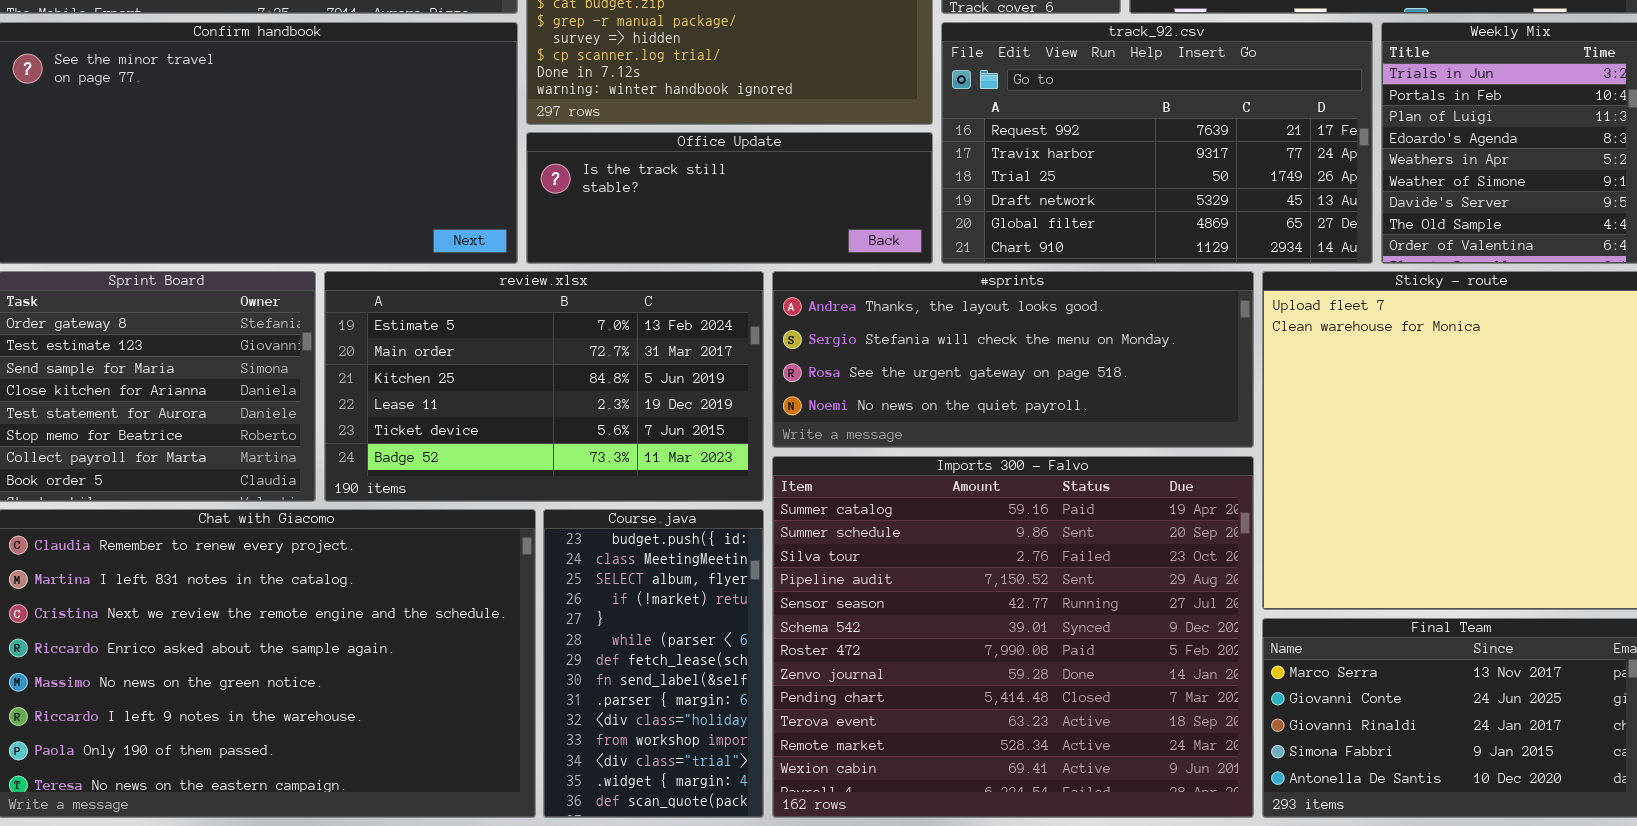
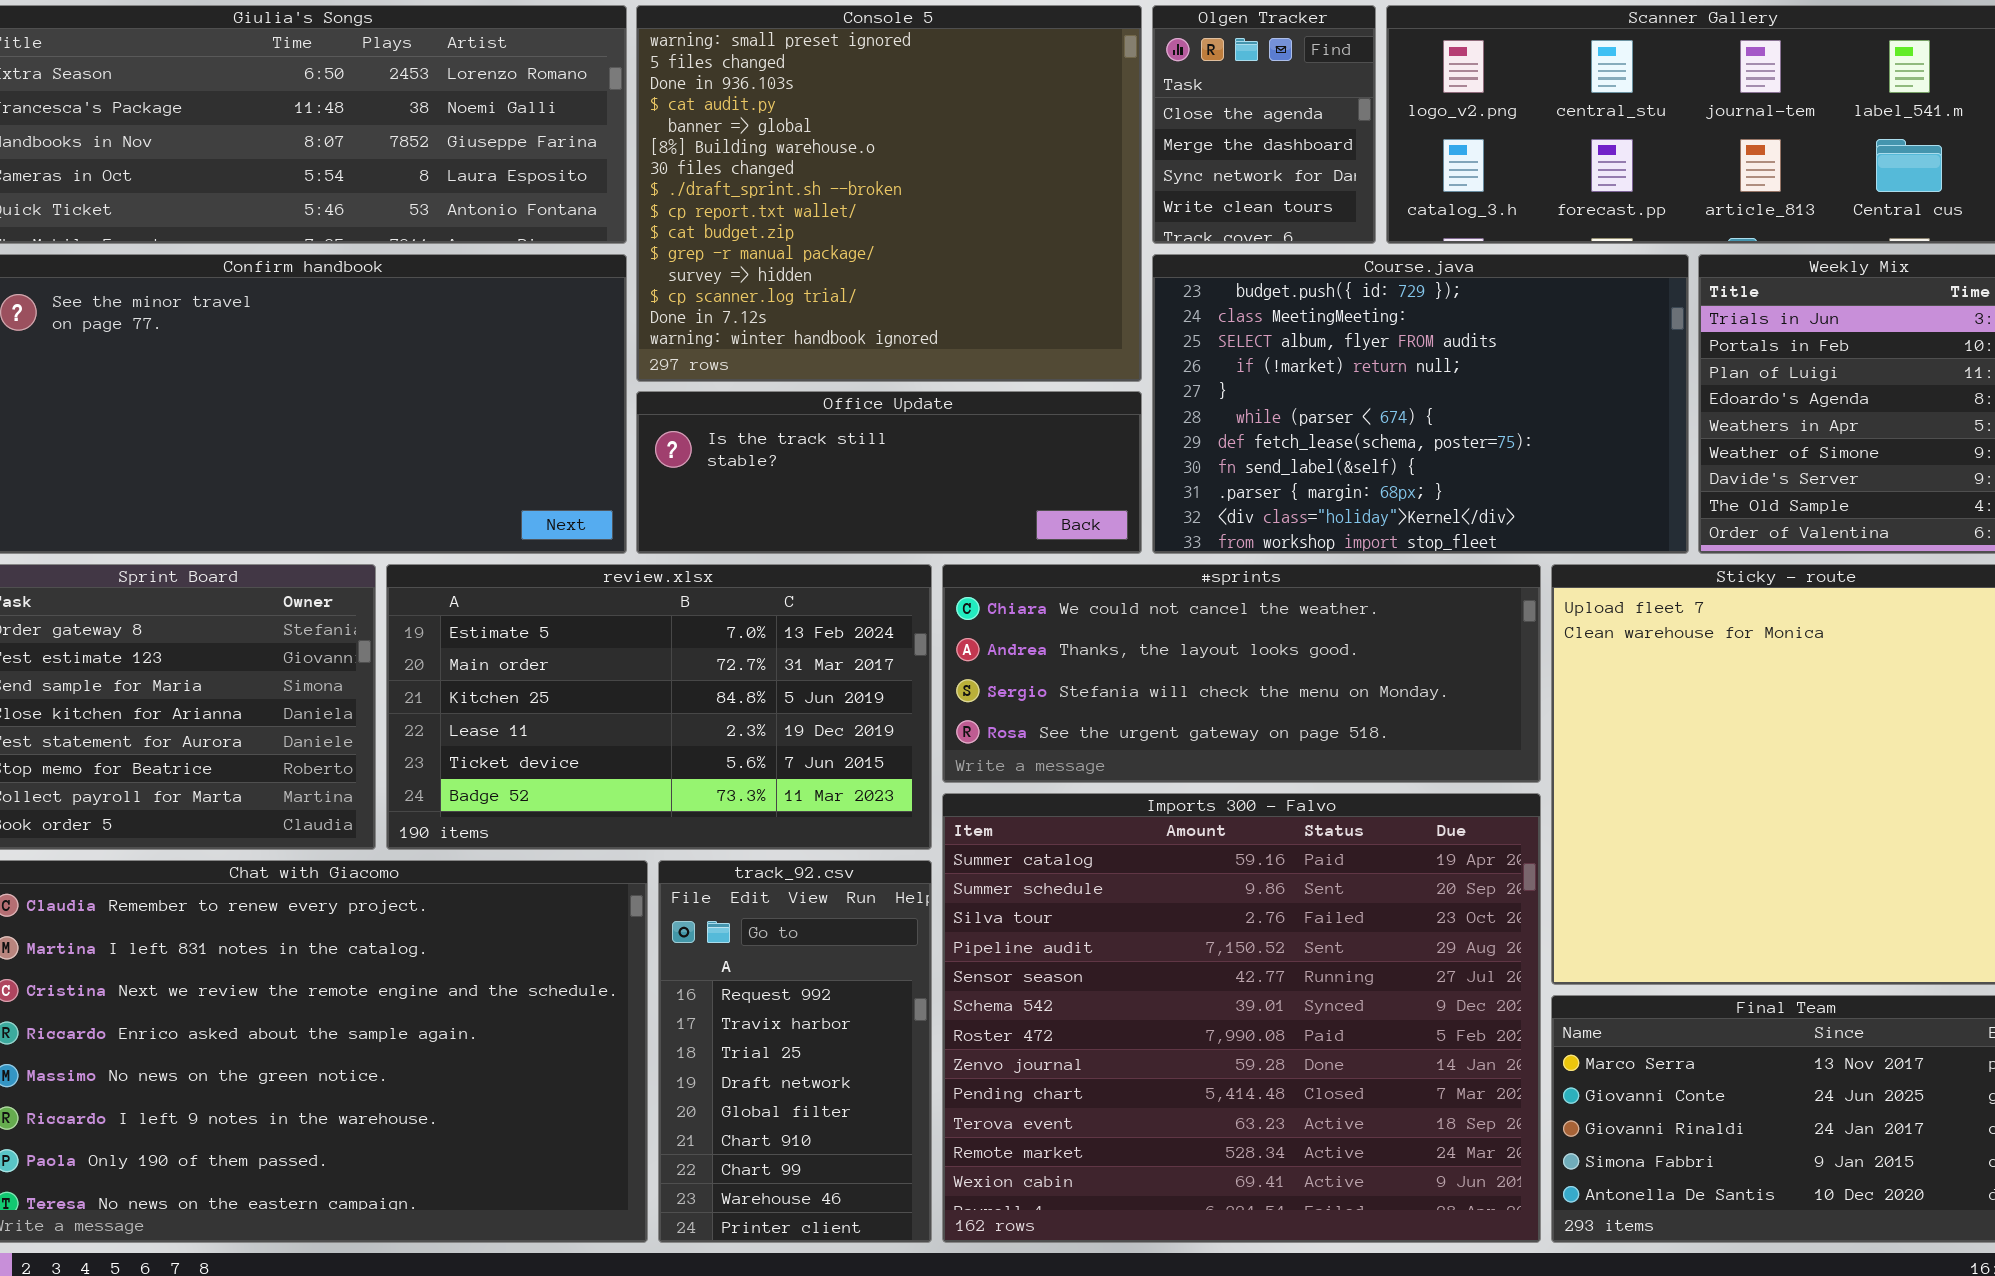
track_92.csv: [941,22,1373,264] -> [658,860,932,1243], moved, resized
#sprints: [772,271,1254,448] -> [942,564,1541,783], scrolled up 1 row
Course.java: [543,509,764,818] -> [1152,254,1689,554], moved, resized

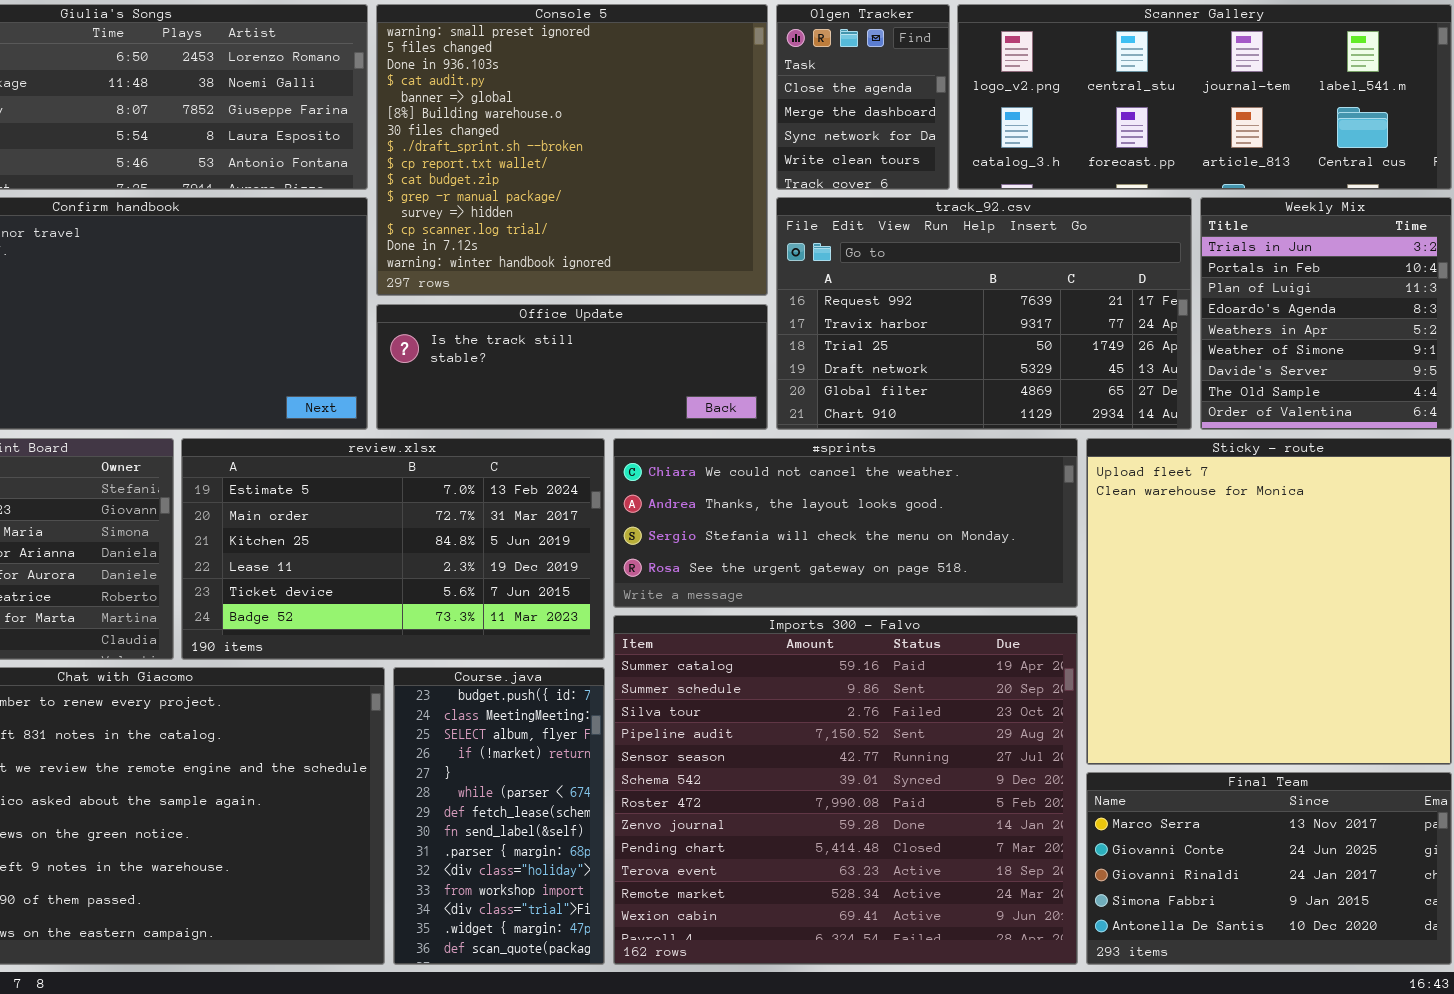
Course.java: [1152,254,1689,554] -> [393,667,605,965], moved, resized
track_92.csv: [658,860,932,1243] -> [776,197,1192,430], moved, resized

